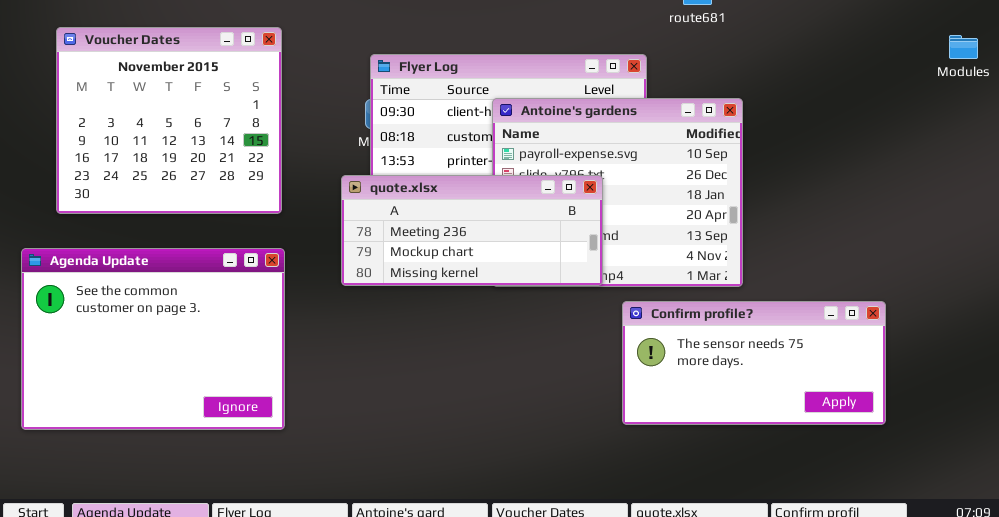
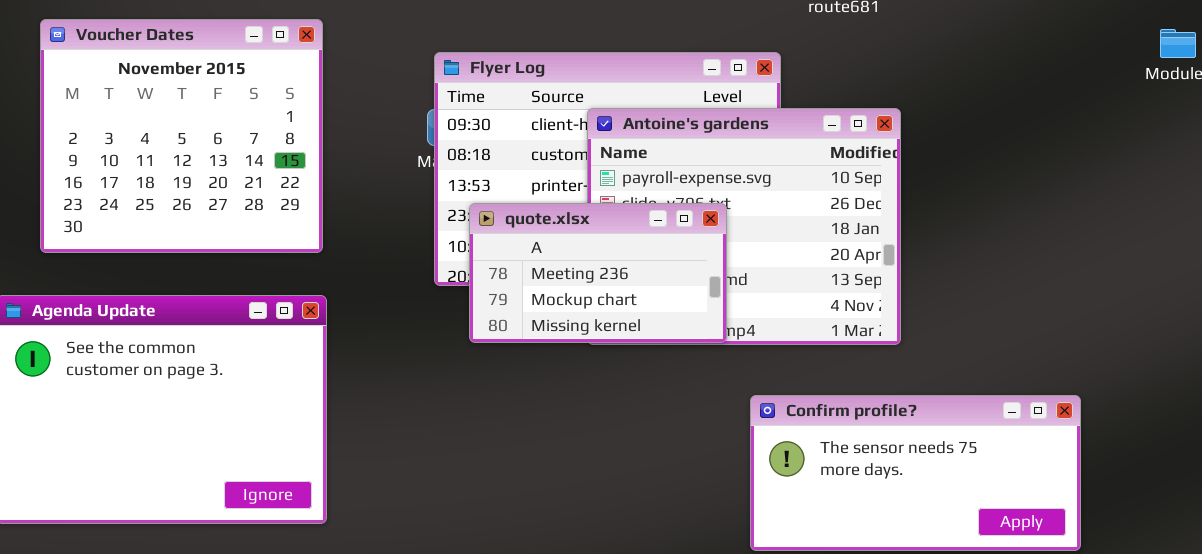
quote.xlsx: [341,175,603,286] -> [469,203,727,343], resized
Confirm profile?: [622,301,886,425] -> [750,395,1081,551], moved

